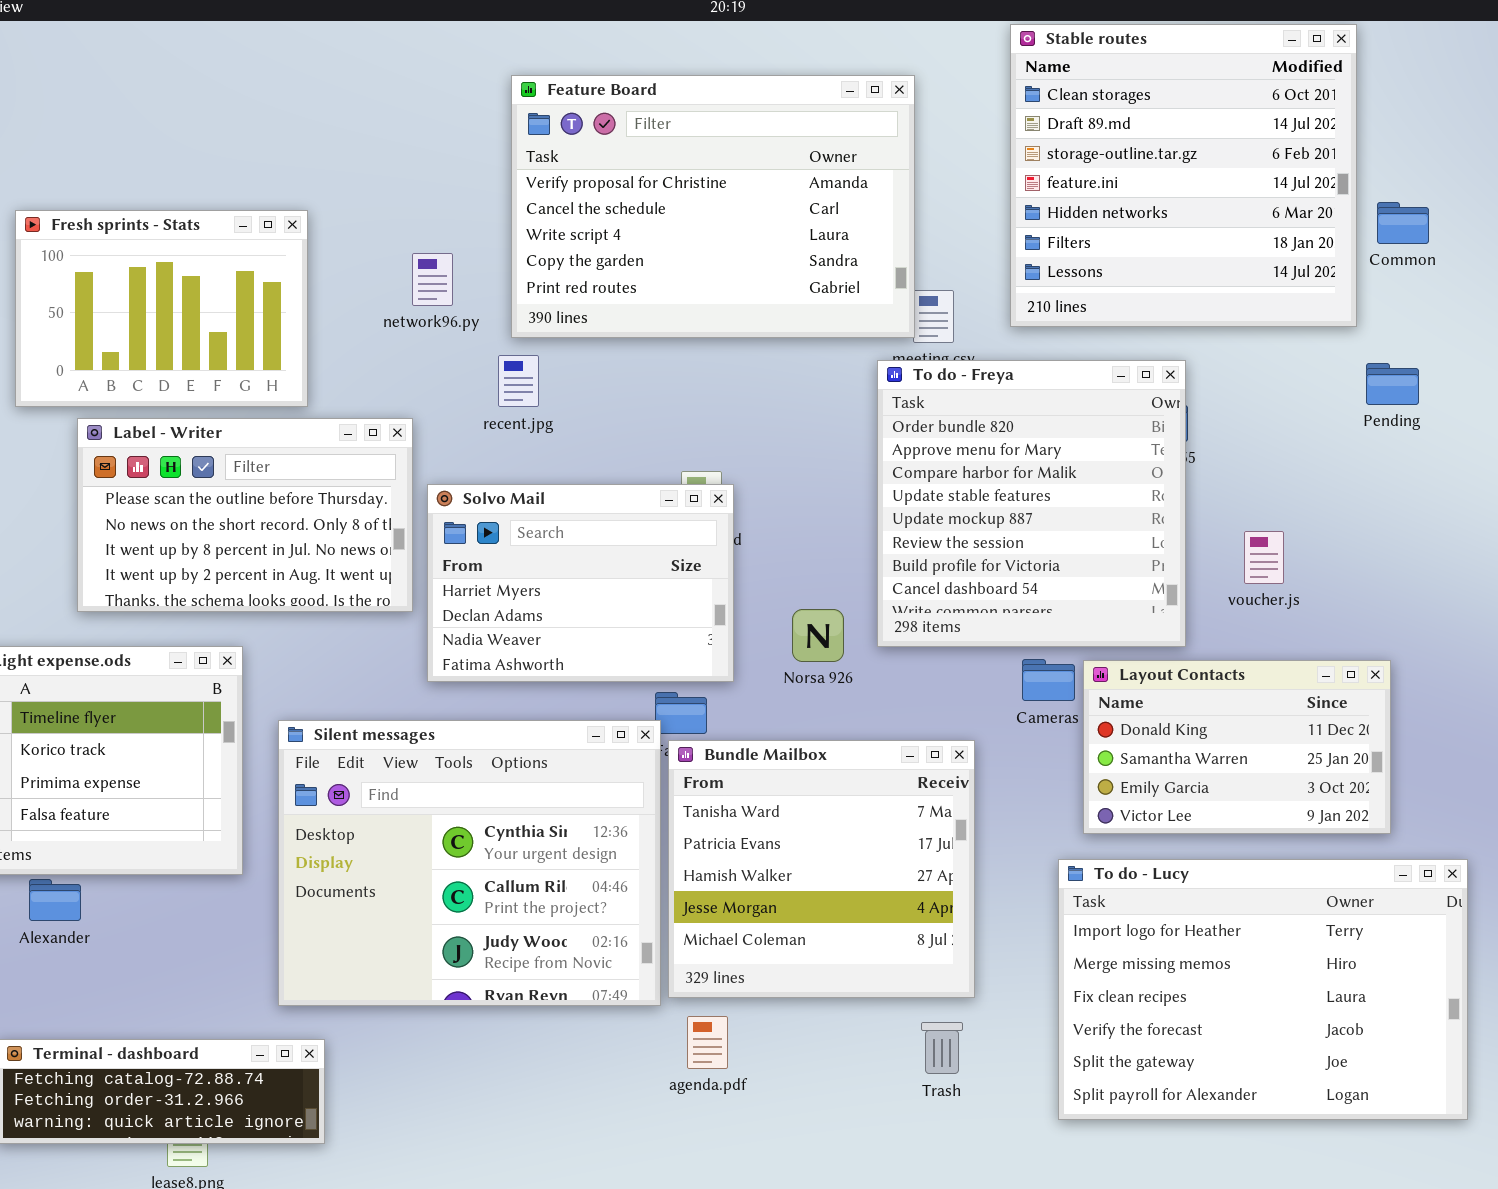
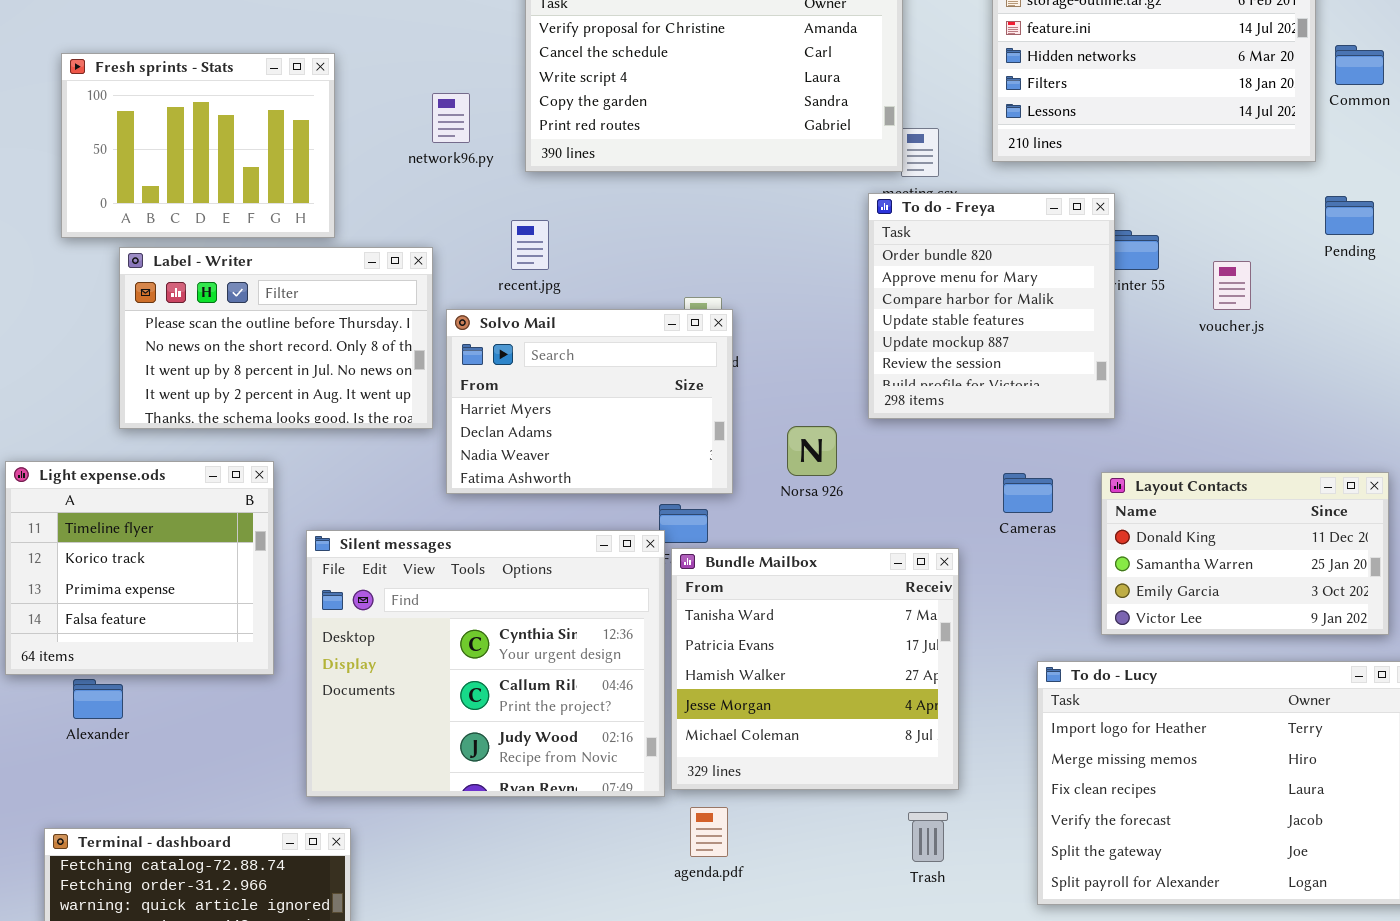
recent.jpg: [498,355,539,407] -> [511,220,549,270], moved
To do - Freya: [877,360,1186,647] -> [868,193,1115,419], resized
voucher.js: [1244,531,1284,584] -> [1213,261,1251,310], moved
Layout Contacts: [1083,660,1391,834] -> [1101,472,1389,635], moved

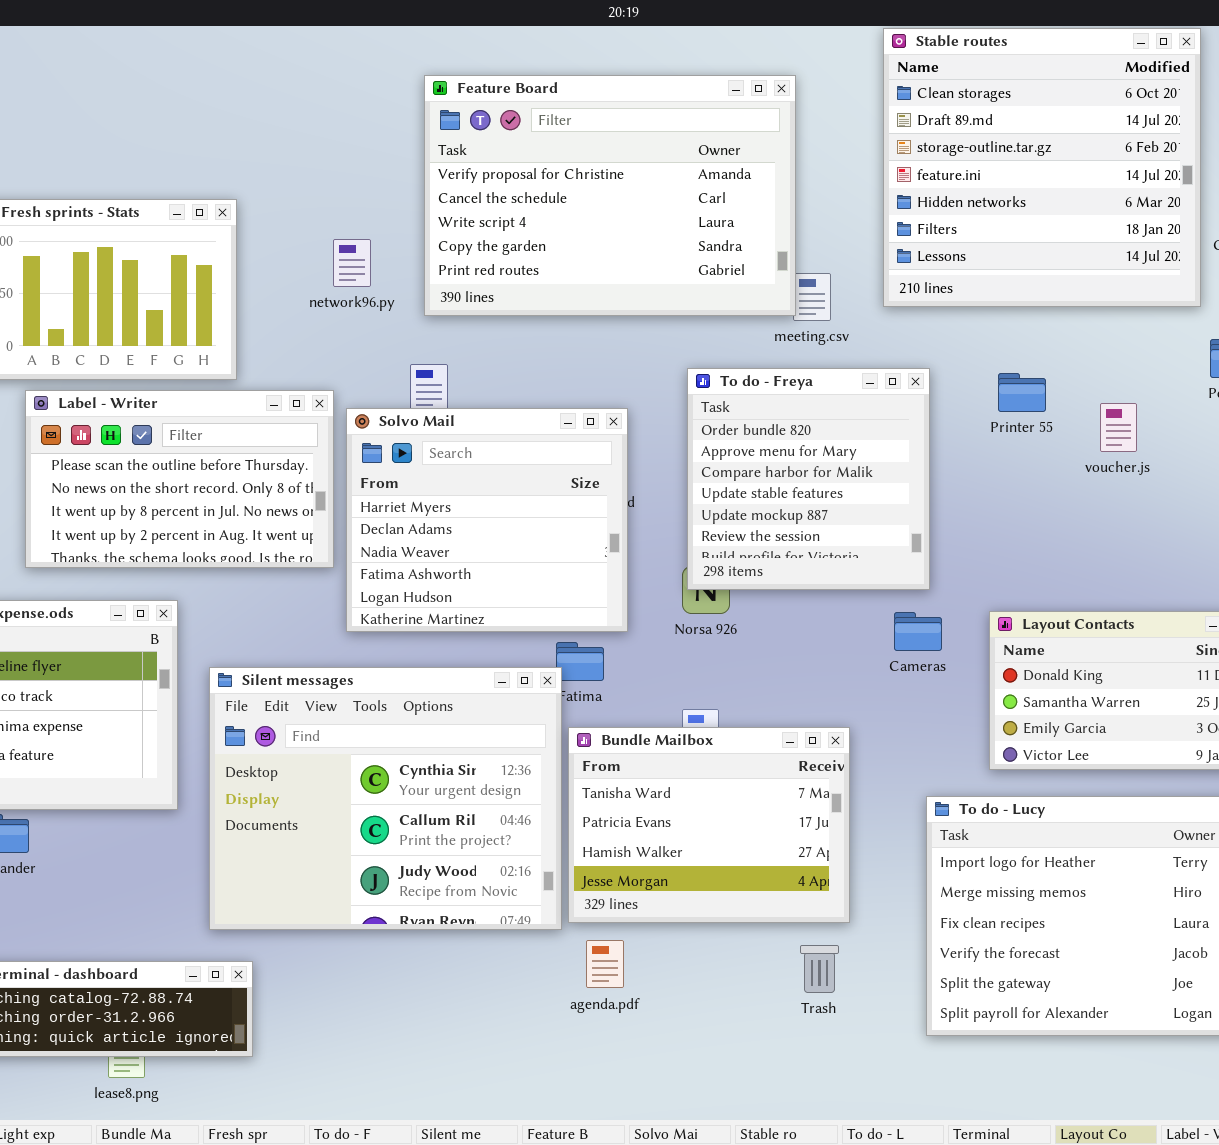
To do - Freya: [868,193,1115,419] -> [687,368,930,590], moved
Solvo Mail: [446,309,733,494] -> [346,408,628,632], resized
Bundle Mailbox: [671,548,959,790] -> [568,727,850,923], resized

